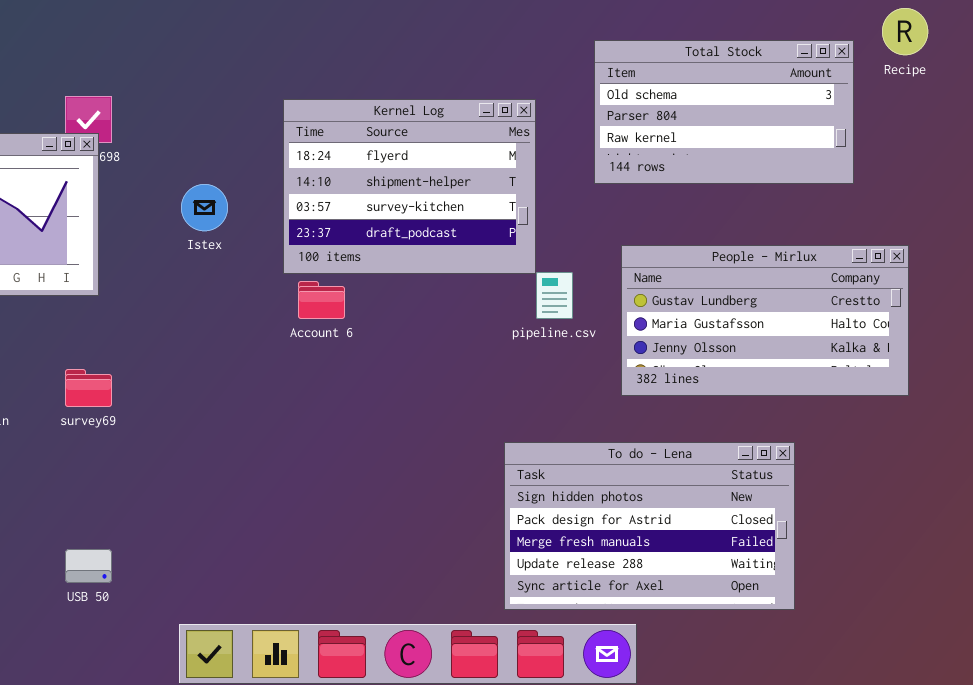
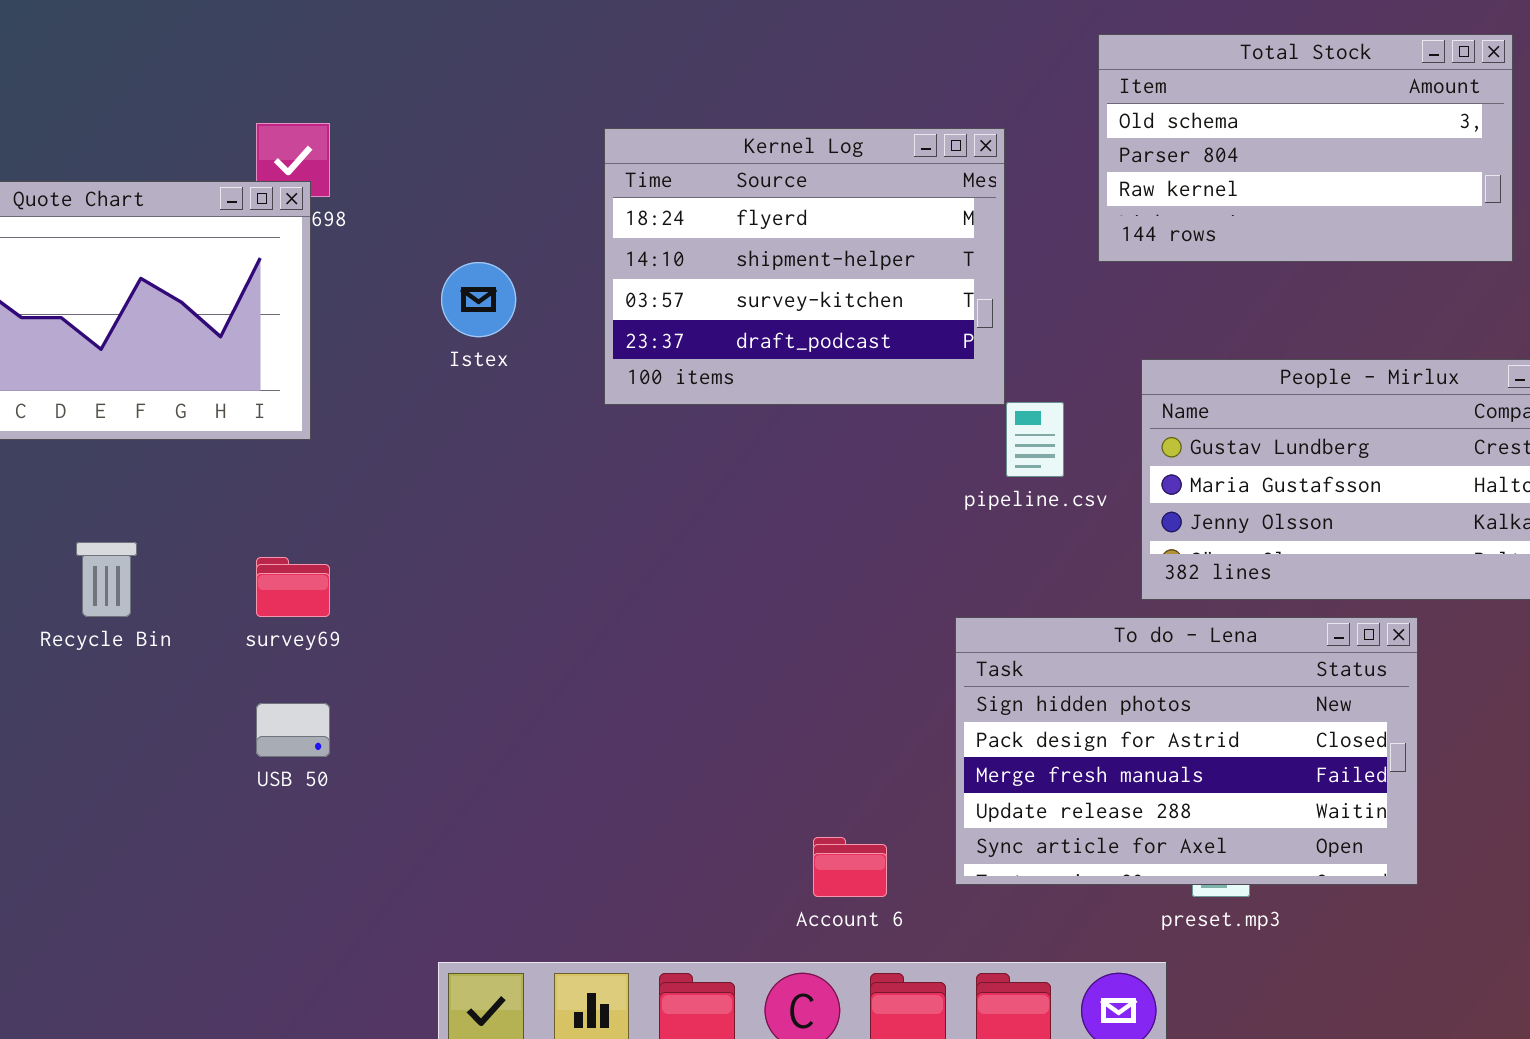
Account 6: [298,281,345,319] -> [813,837,887,897], moved
To do - Lena: [504,442,795,610] -> [955,617,1418,885], moved
USB 50: [65,549,112,583] -> [256,703,330,757], moved

